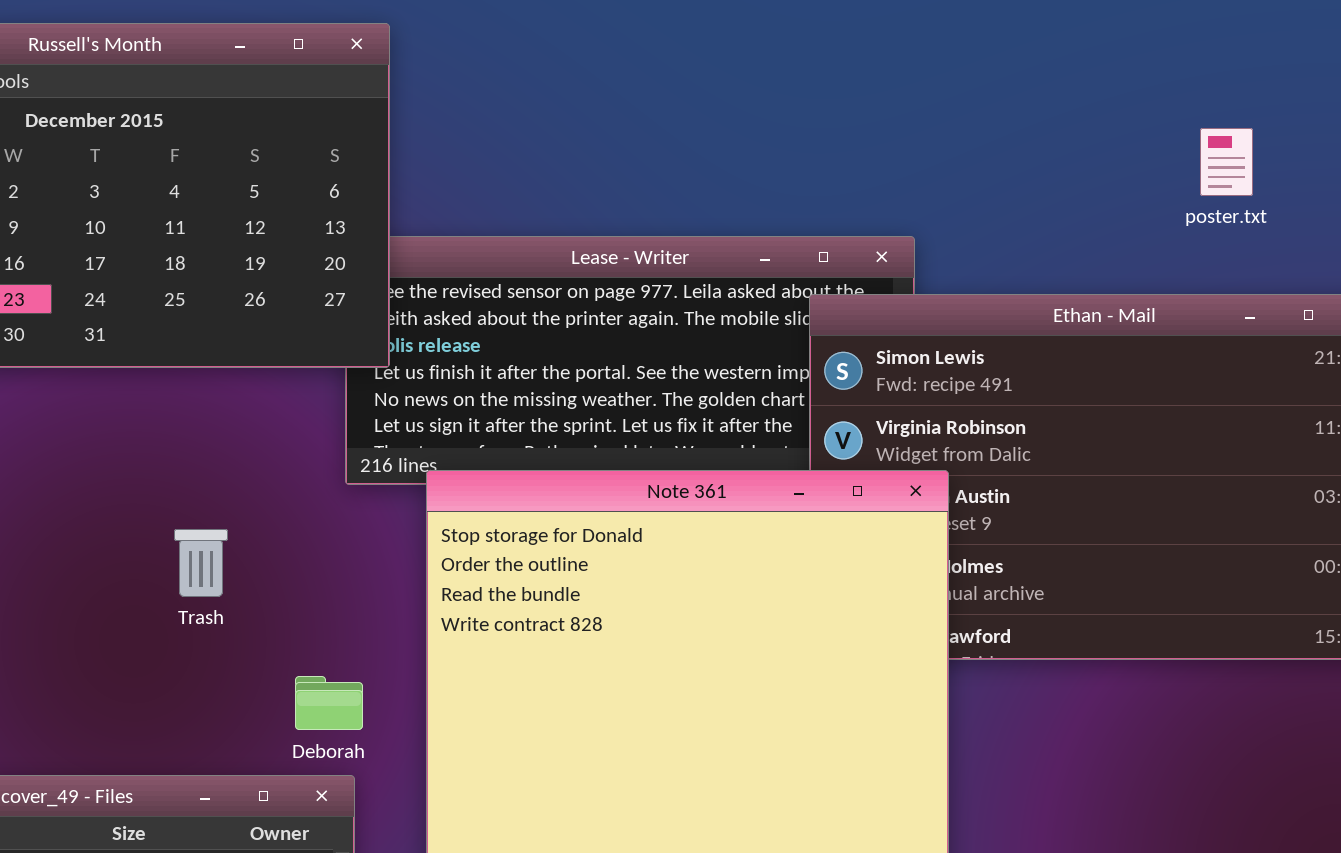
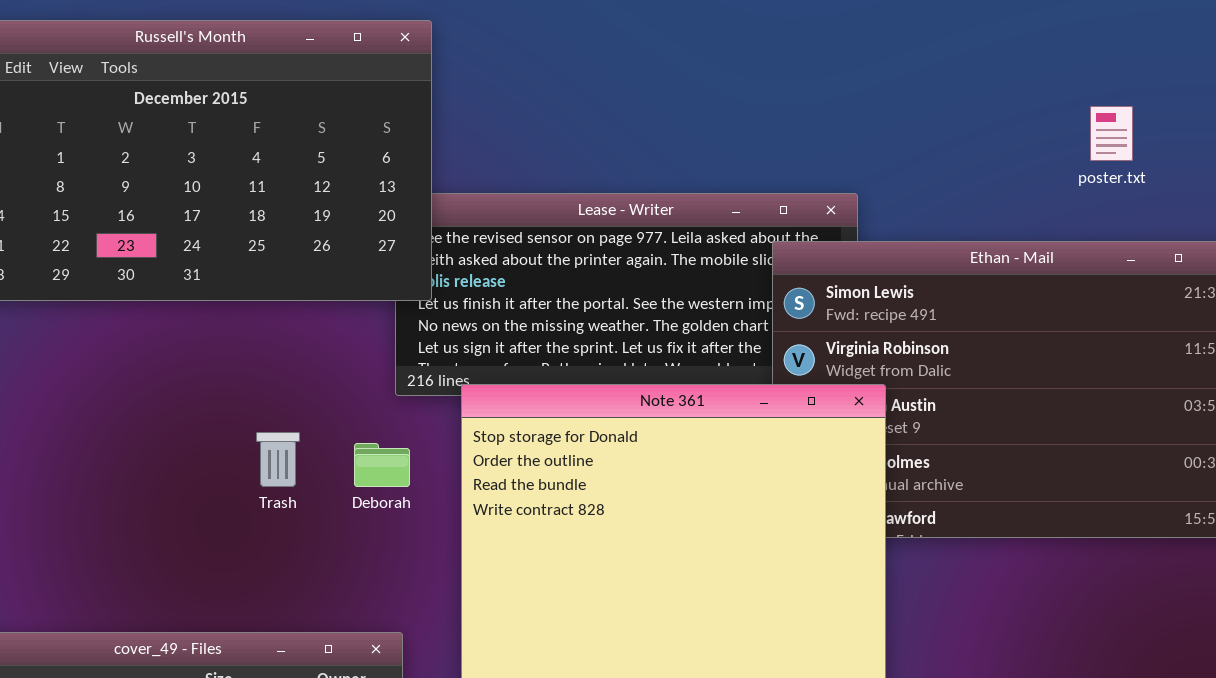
Deborah: [295,676,363,730] -> [354,443,410,487], moved

